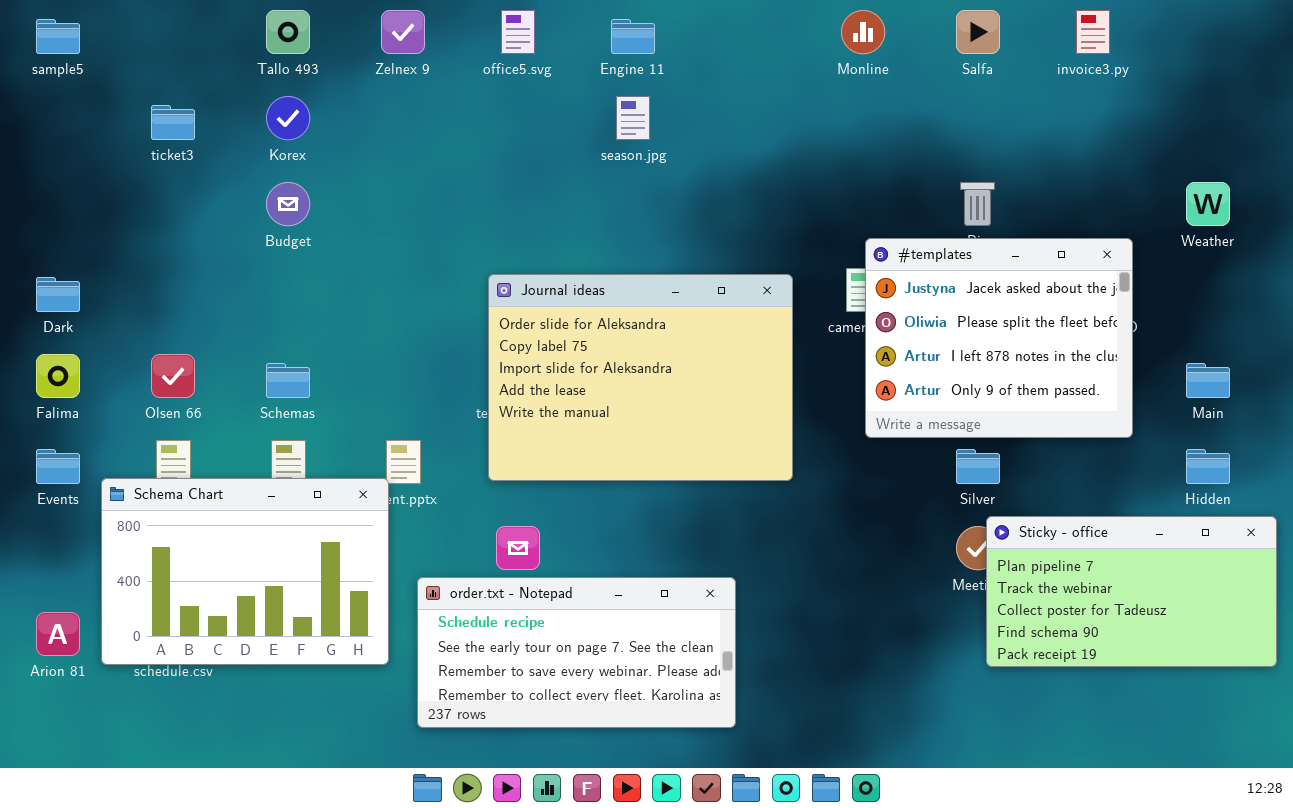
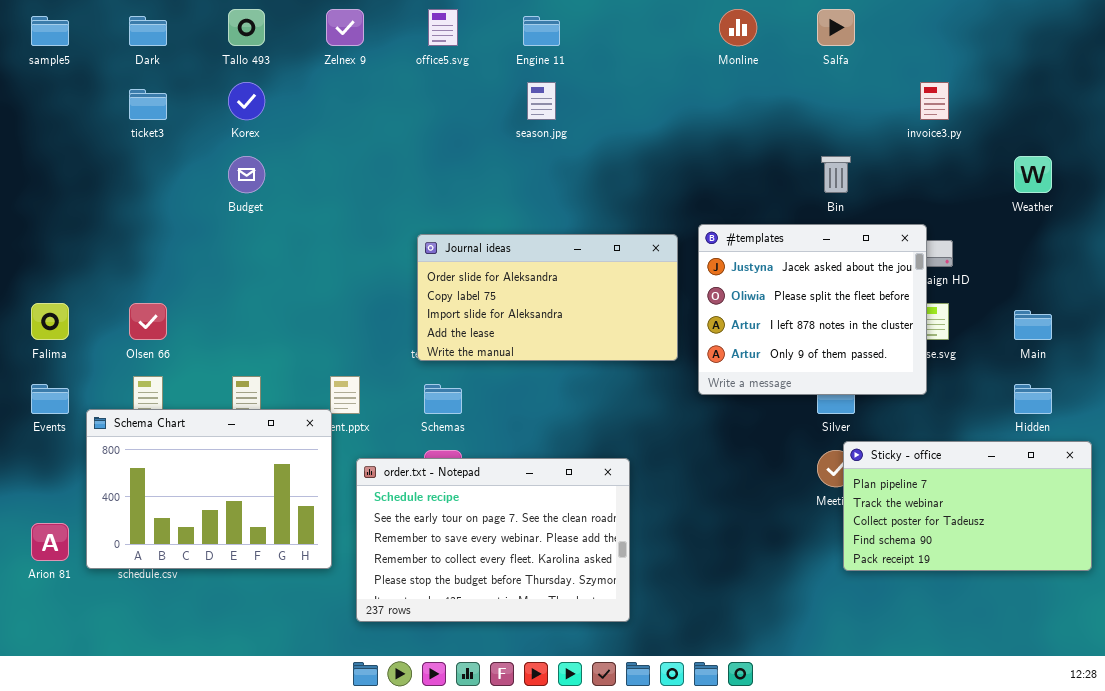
invoice3.py: [1076,10,1110,54] -> [920,82,949,120], moved
#templates: [865,238,1133,438] -> [698,224,927,395], moved
Journal ideas: [488,274,793,481] -> [417,234,678,361], resized
Dark: [36,277,80,312] -> [129,16,167,46], moved
Schemas: [266,363,310,398] -> [424,384,462,414], moved
order.txt - Notepad: [417,577,736,728] -> [356,458,630,622], resized

